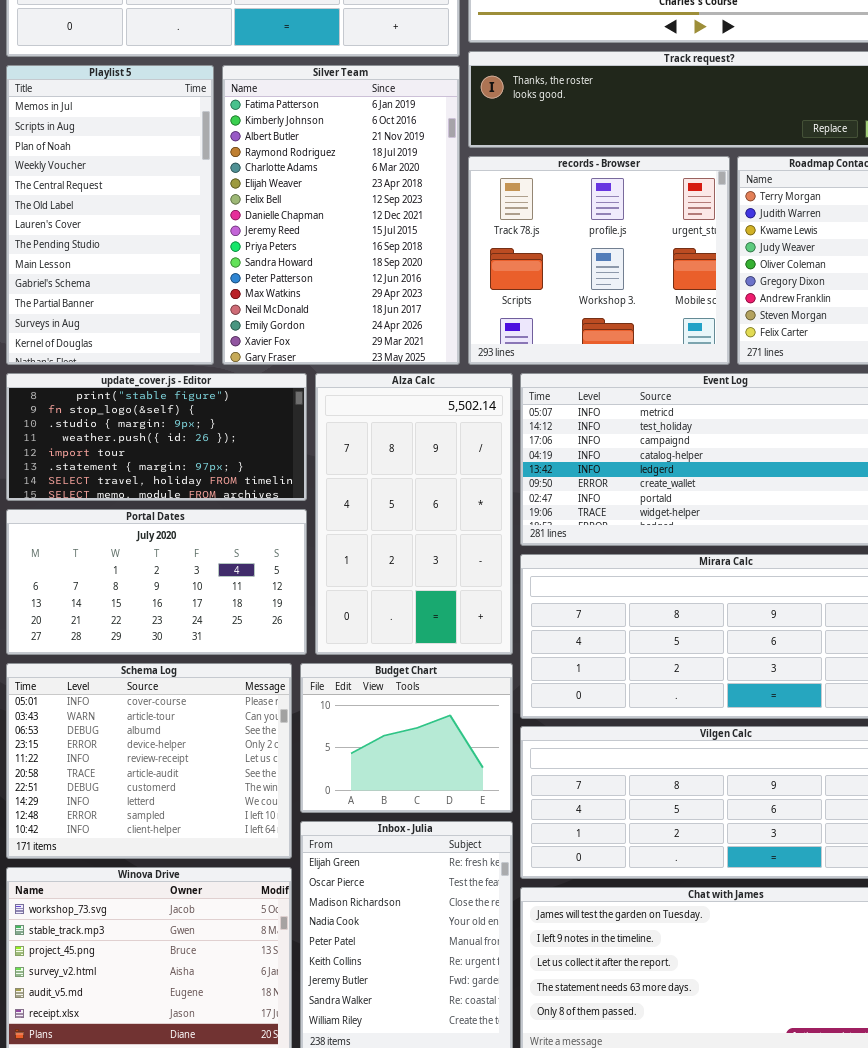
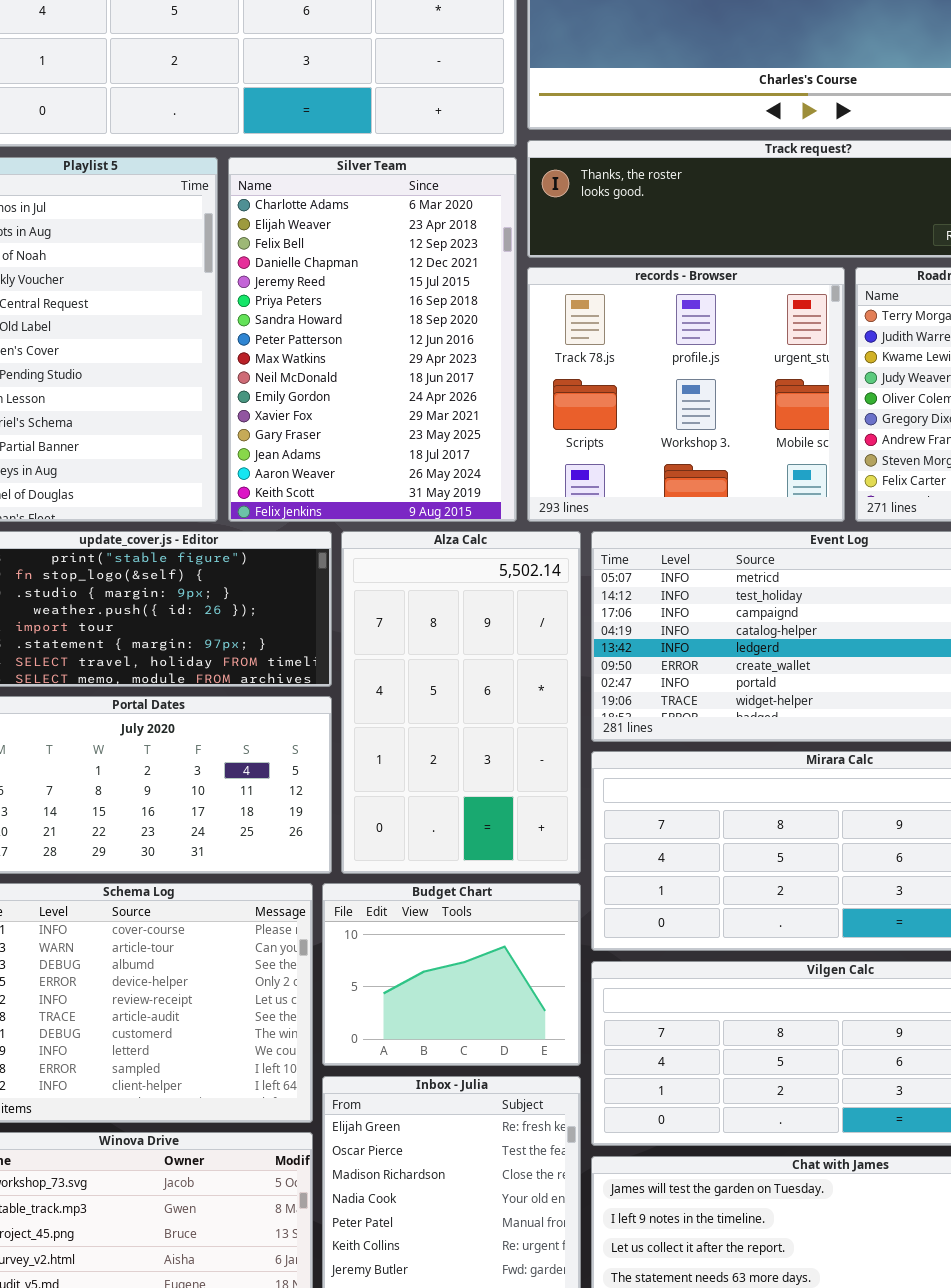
Silver Team: [222,65,460,365] -> [228,157,517,522], scrolled down 4 rows

